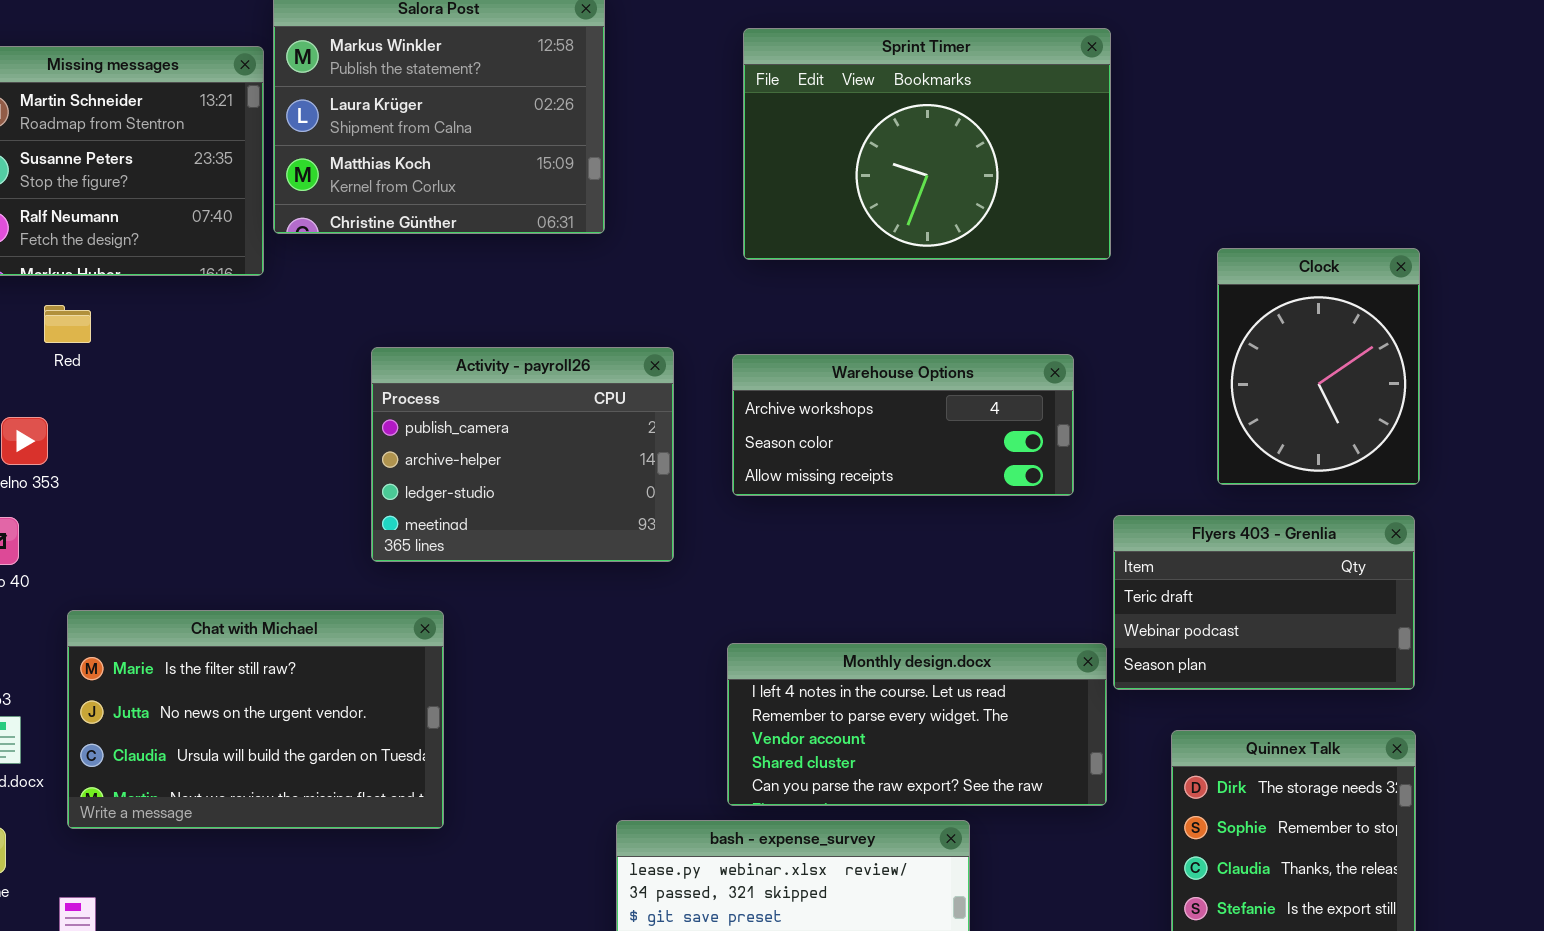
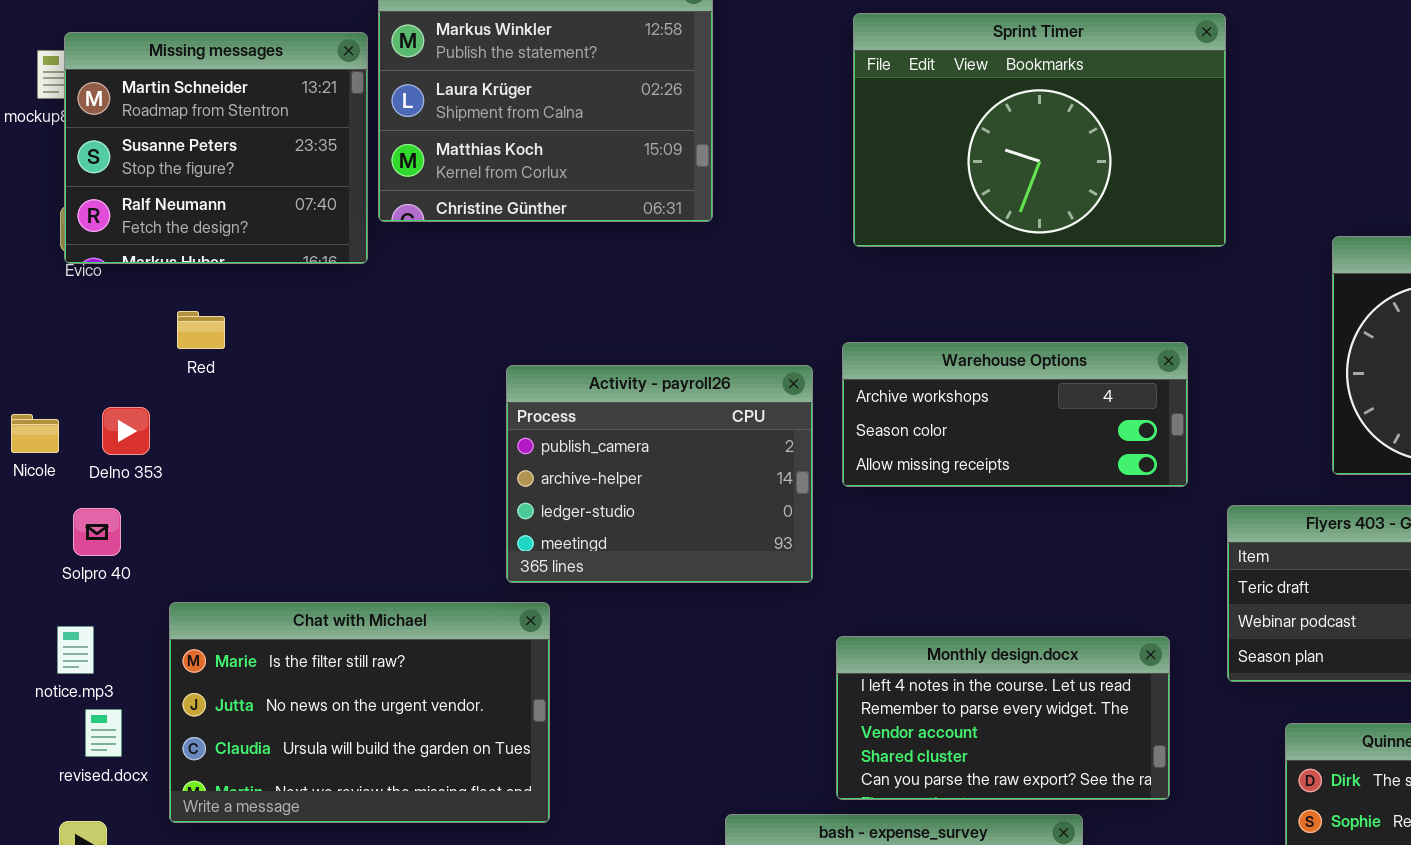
Red: [44,305,91,343] -> [177,311,225,349], moved
Activity - payroll26: [371,347,674,562] -> [506,365,813,583], moved
Monthly design.docx: [727,643,1107,806] -> [836,636,1170,800], resized

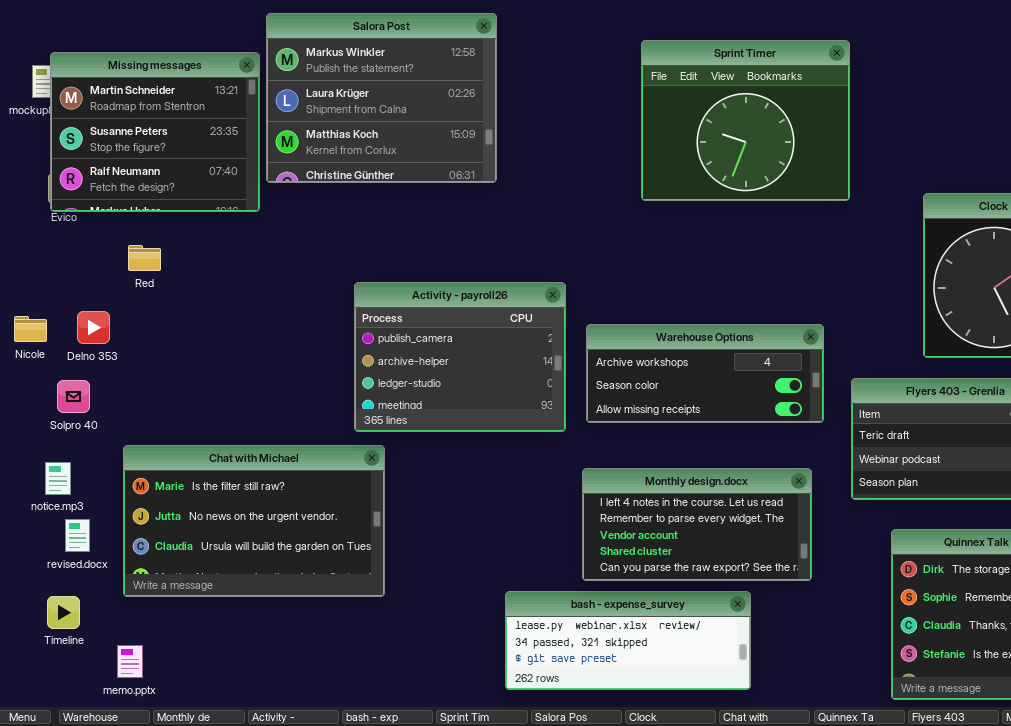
Sprint Timer: [853,13,1226,247] -> [641,40,850,201], resized
Warehouse Options: [842,342,1188,487] -> [586,324,824,423], moved

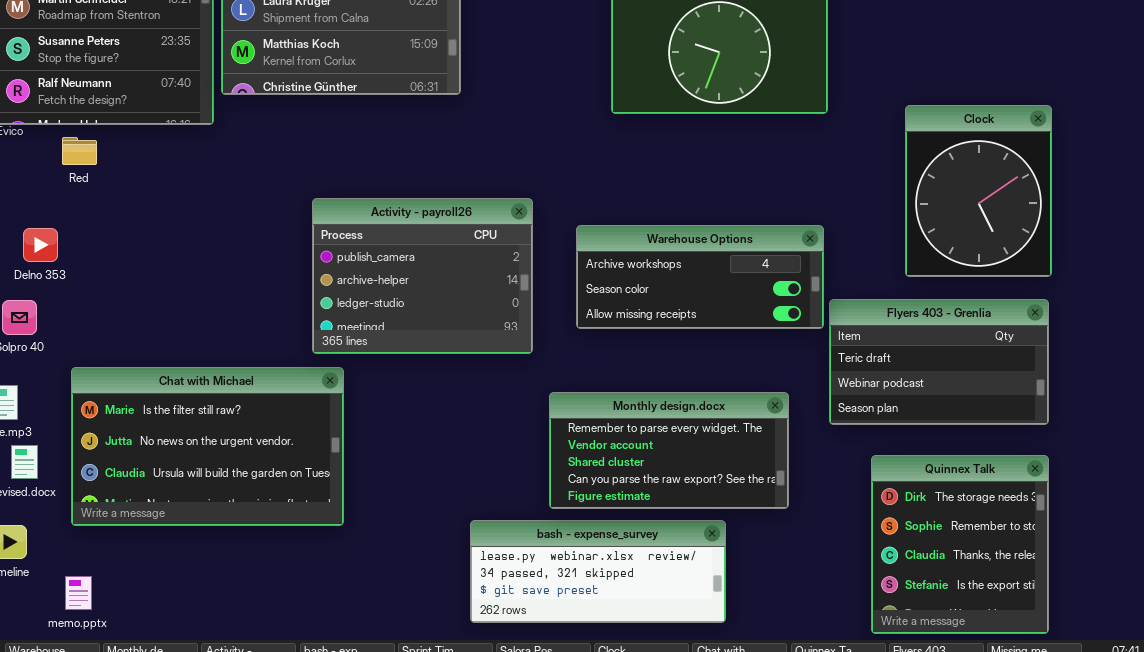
Red: [128,245,161,271] -> [62,137,97,165], moved
Warehouse Options: [586,324,824,423] -> [576,225,824,329], moved
Monthly design.docx: [582,468,812,581] -> [549,392,789,509], scrolled down 1 row

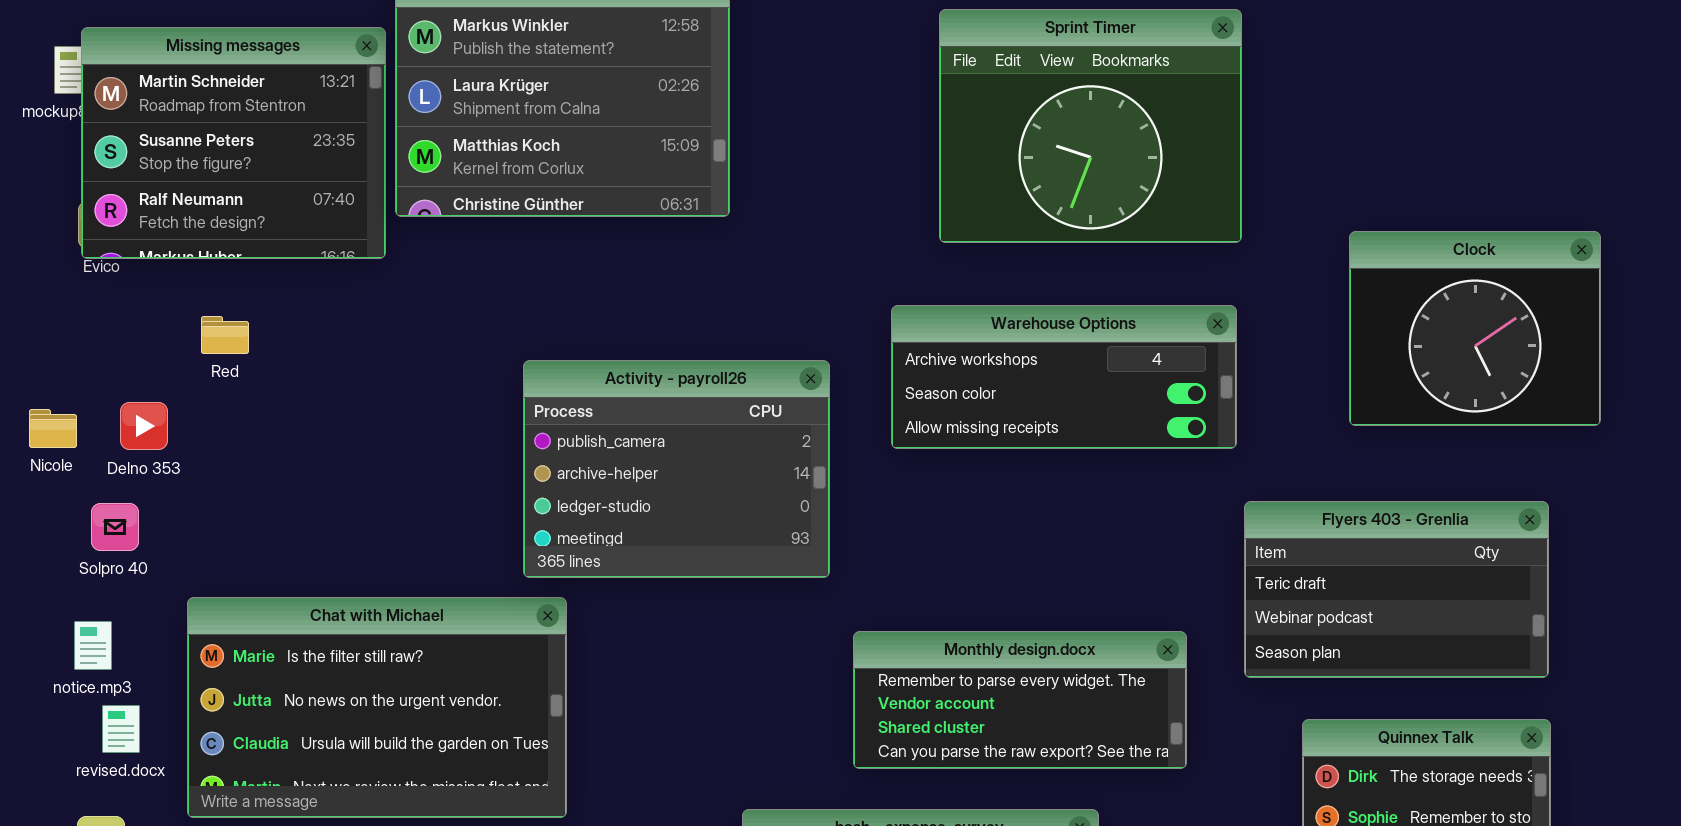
Clock: [905,105,1052,277] -> [1349,231,1601,426], resized
Red: [62,137,97,165] -> [201,316,249,354], moved
Warehouse Options: [576,225,824,329] -> [891,305,1237,449], moved
Monthly design.docx: [549,392,789,509] -> [853,631,1187,769], resized

